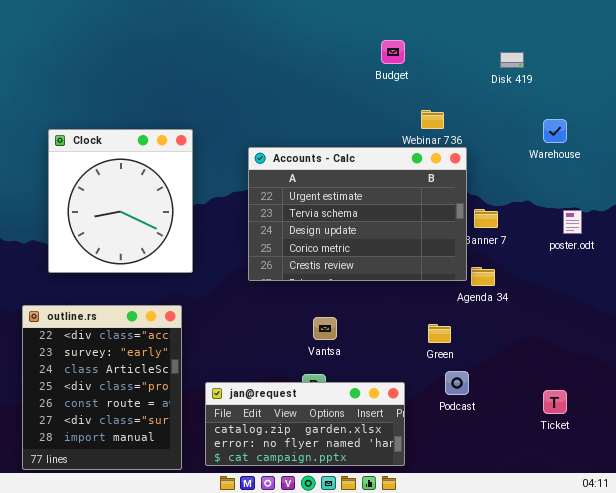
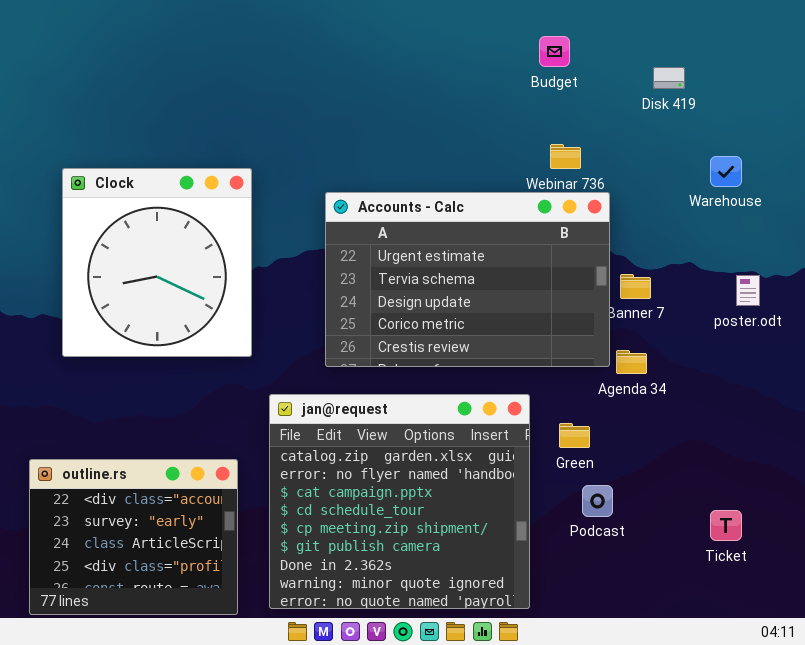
Budget: [381,40,405,64] -> [539,36,570,67], moved
outline.rs: [22,305,182,470] -> [29,459,238,615], resized
jan@request: [205,382,405,466] -> [269,394,530,609], resized

